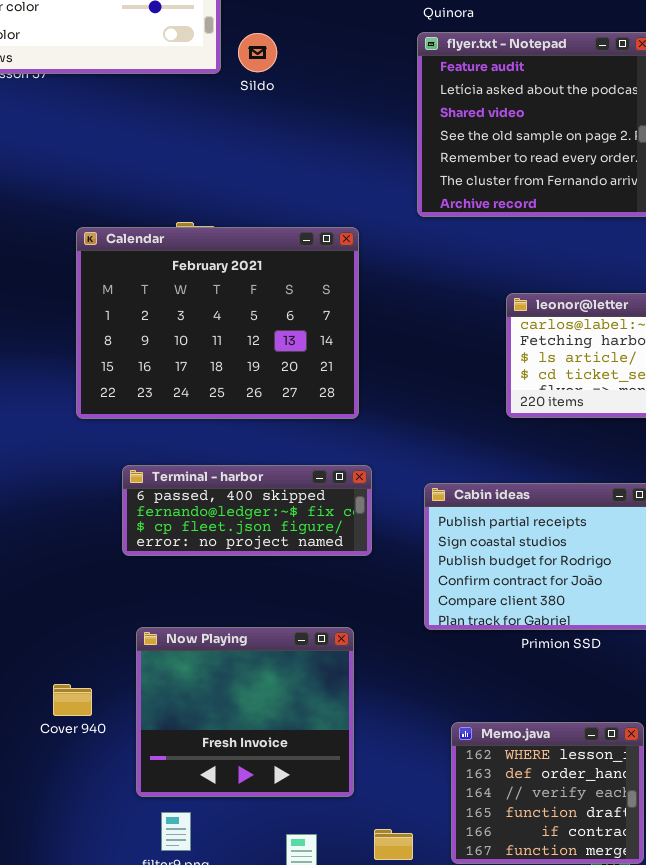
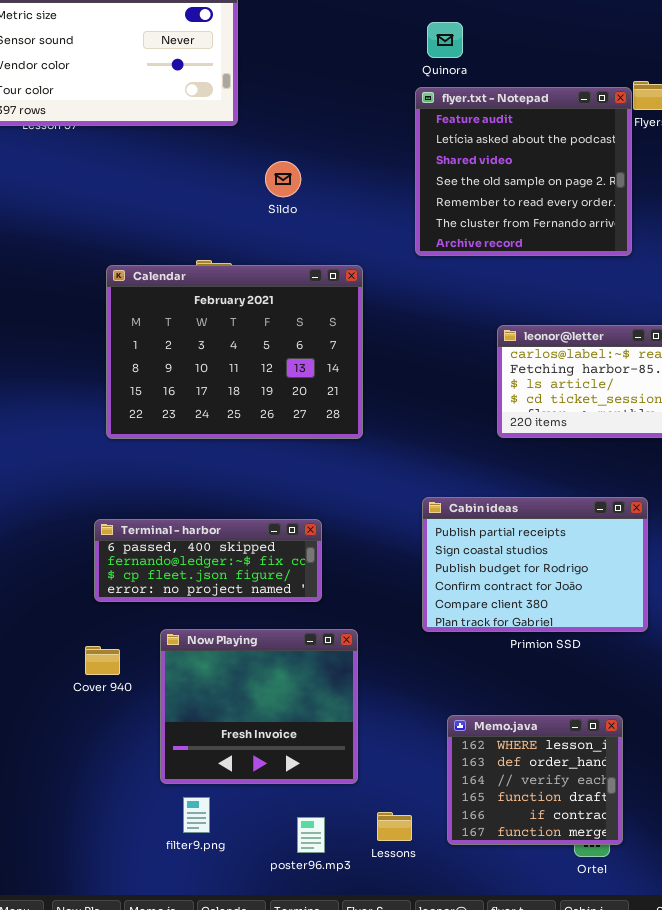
Sildo: [238,33,277,72] -> [265,161,301,197], moved
Terminal - harbor: [122,465,372,556] -> [94,519,322,602], moved
Cover 940: [53,684,92,716] -> [85,646,120,675], moved

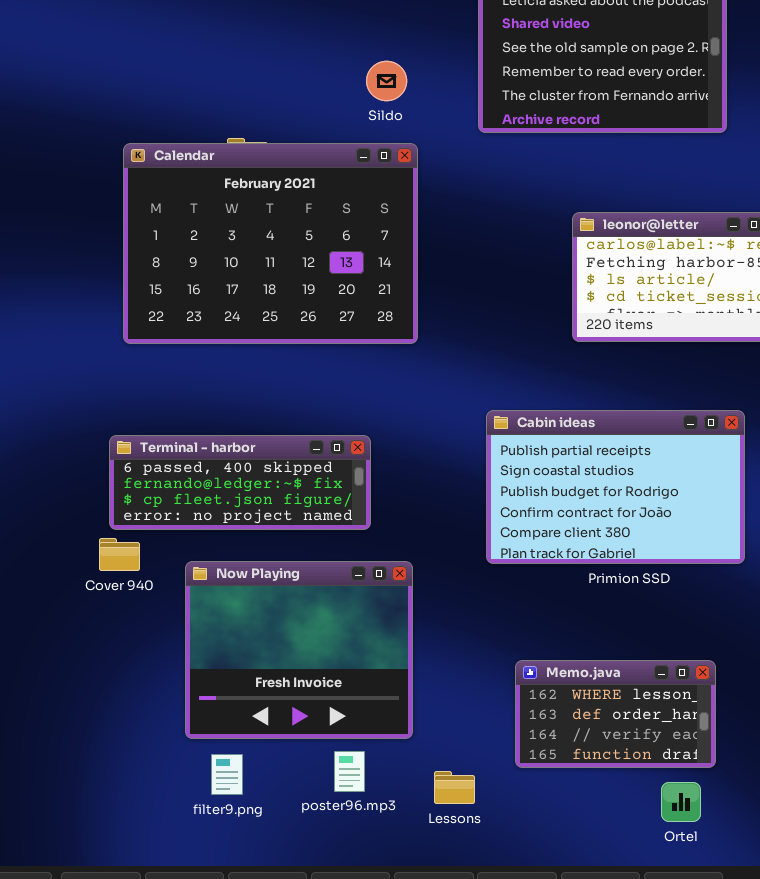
Sildo: [265,161,301,197] -> [366,61,407,101], moved
Cover 940: [85,646,120,675] -> [99,538,140,571], moved
Memo.java: [447,715,623,845] -> [515,660,716,768], resized
poster96.mp3: [297,817,325,853] -> [334,751,365,792], moved

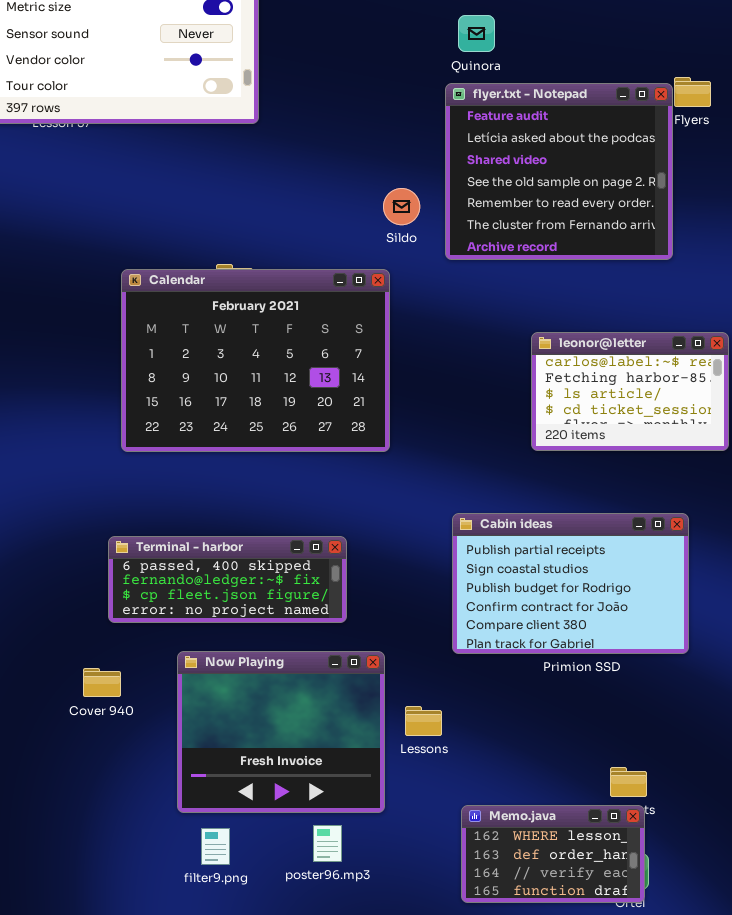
Sildo: [366,61,407,101] -> [383,188,420,225], moved
Cover 940: [99,538,140,571] -> [83,668,121,697], moved
Memo.java: [515,660,716,768] -> [461,805,645,903], moved
Lessons: [434,771,475,804] -> [405,706,442,736], moved

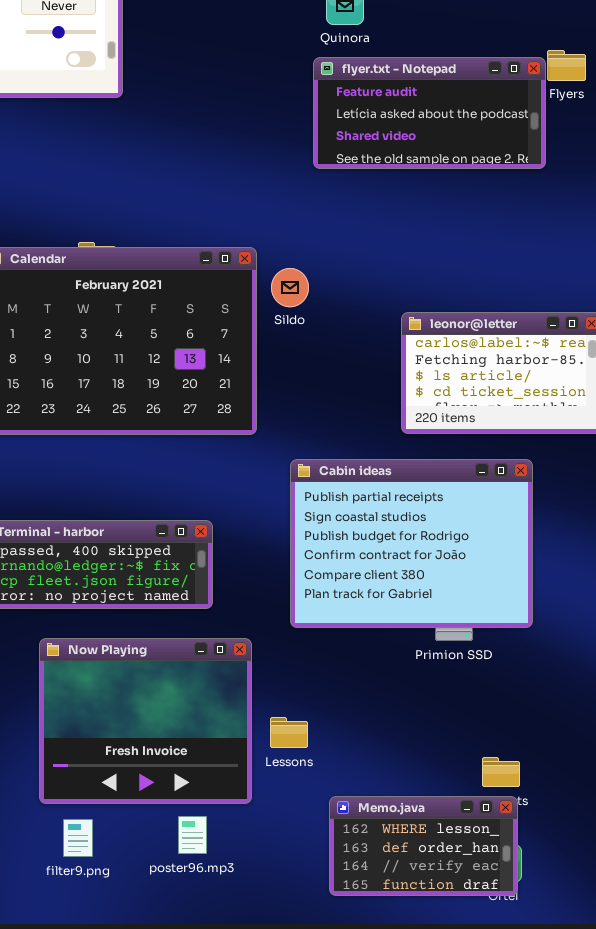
flyer.txt - Notepad: [445,83,673,260] -> [313,57,546,169], resized
Sildo: [383,188,420,225] -> [271,268,309,307], moved
Cabin ideas: [452,513,689,654] -> [290,459,533,628], moved, resized
Lessons: [405,706,442,736] -> [270,717,308,748], moved

